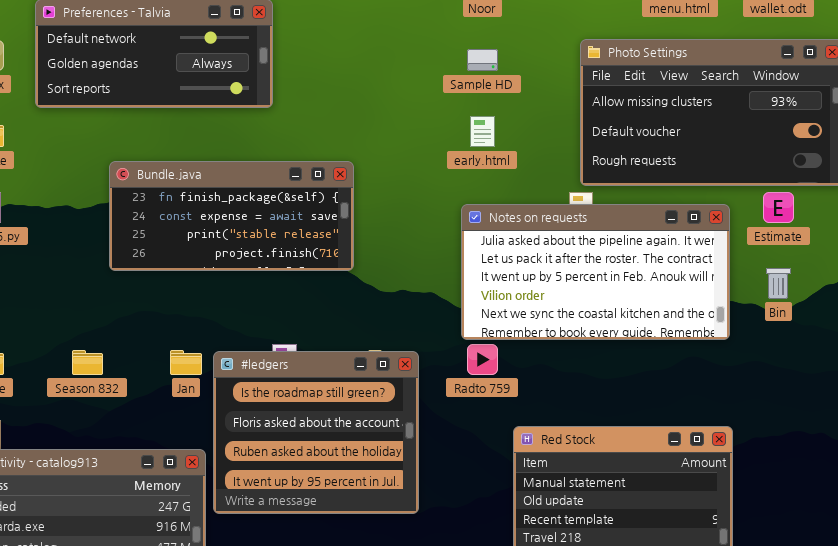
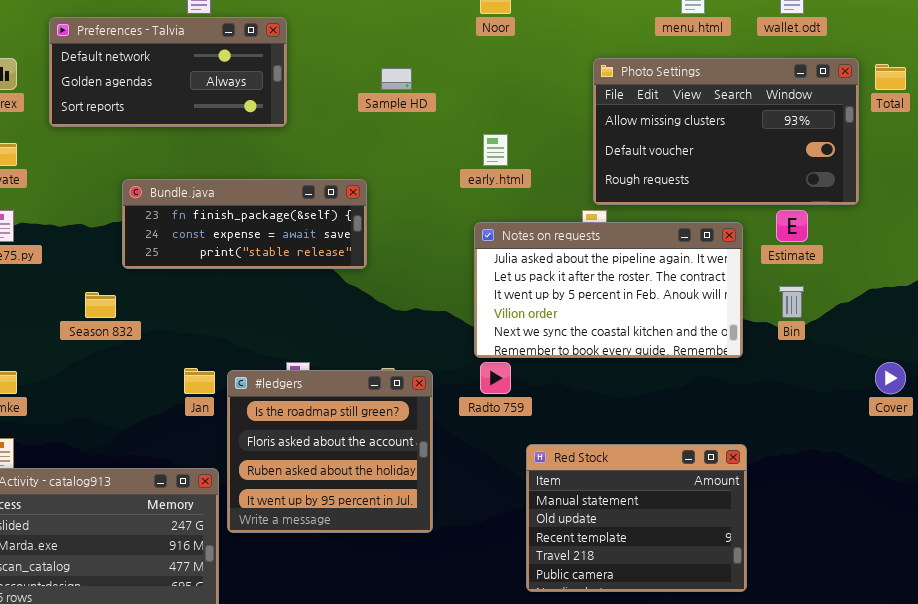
Sample HD: [467,49,498,71] -> [381,68,412,90], moved
Bundle.java: [109,161,354,271] -> [122,179,367,269], resized
Season 832: [72,350,103,375] -> [85,292,116,318], moved

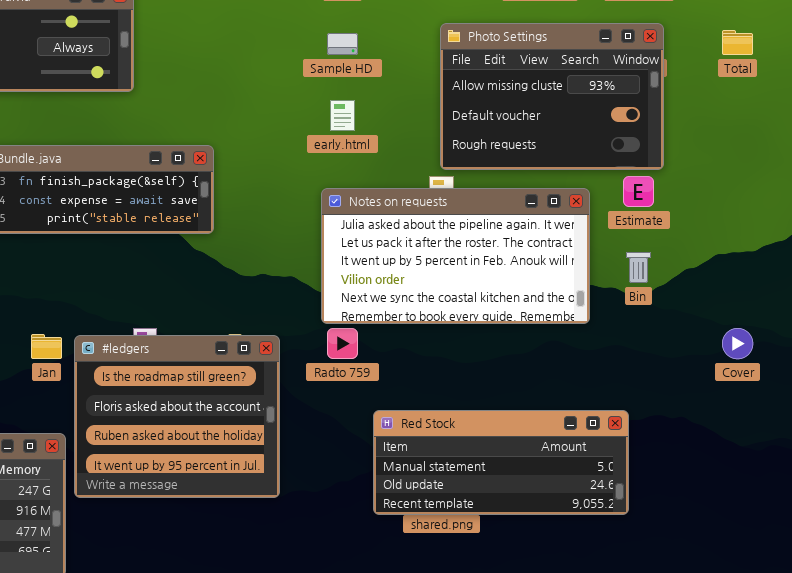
Photo Settings: [593,58,859,205] -> [440,23,664,170], resized
Sample HD: [381,68,412,90] -> [327,33,358,55], moved
Red Stock: [526,444,747,592] -> [373,410,629,515], resized

